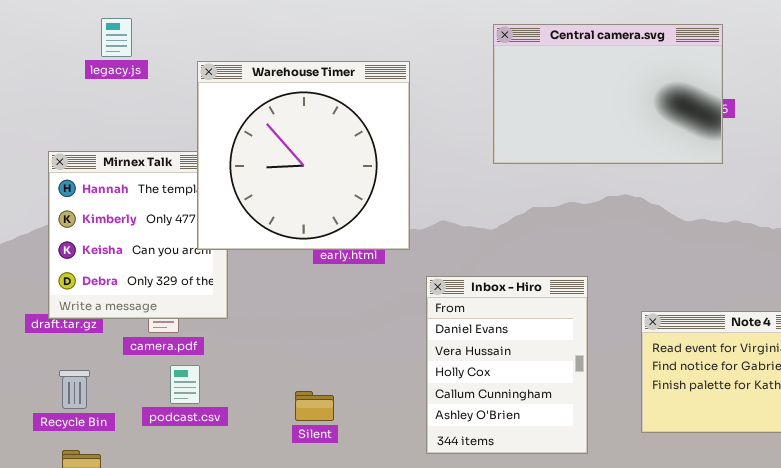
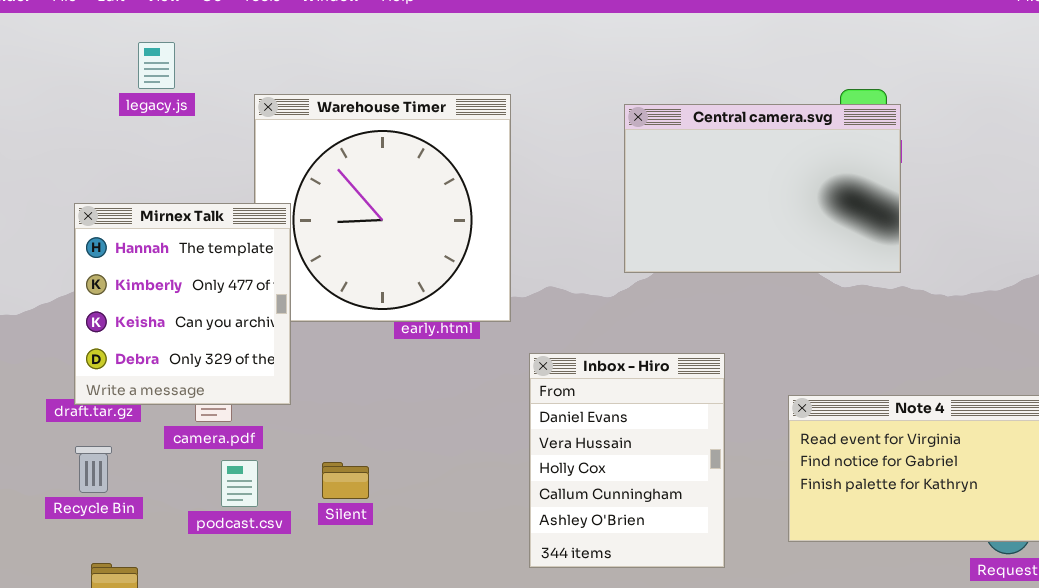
Central camera.svg: [493,24,723,164] -> [624,104,901,273], moved
Mirnex Talk: [48,151,228,319] -> [74,203,291,405], raised
Recycle Bin: [59,370,90,409] -> [75,446,112,493], moved
Silent: [295,391,334,421] -> [322,462,369,499], moved

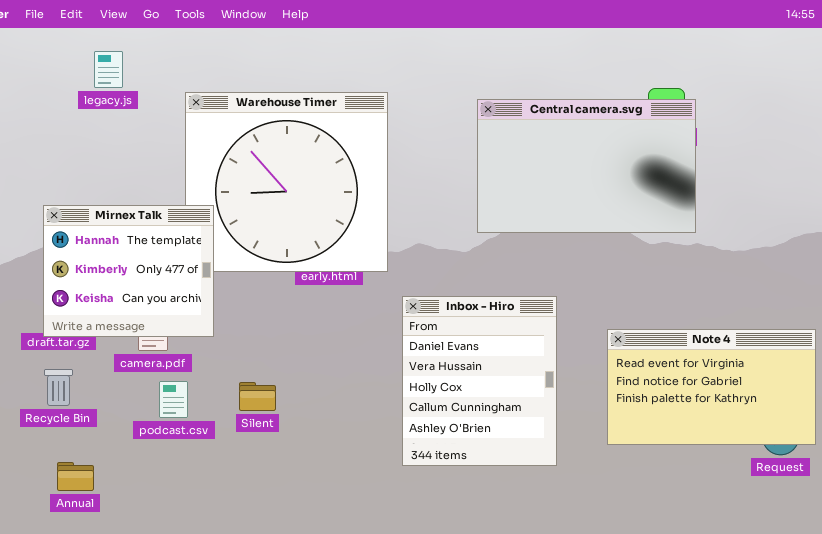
Mirnex Talk: [74,203,291,405] -> [43,205,214,337], resized

